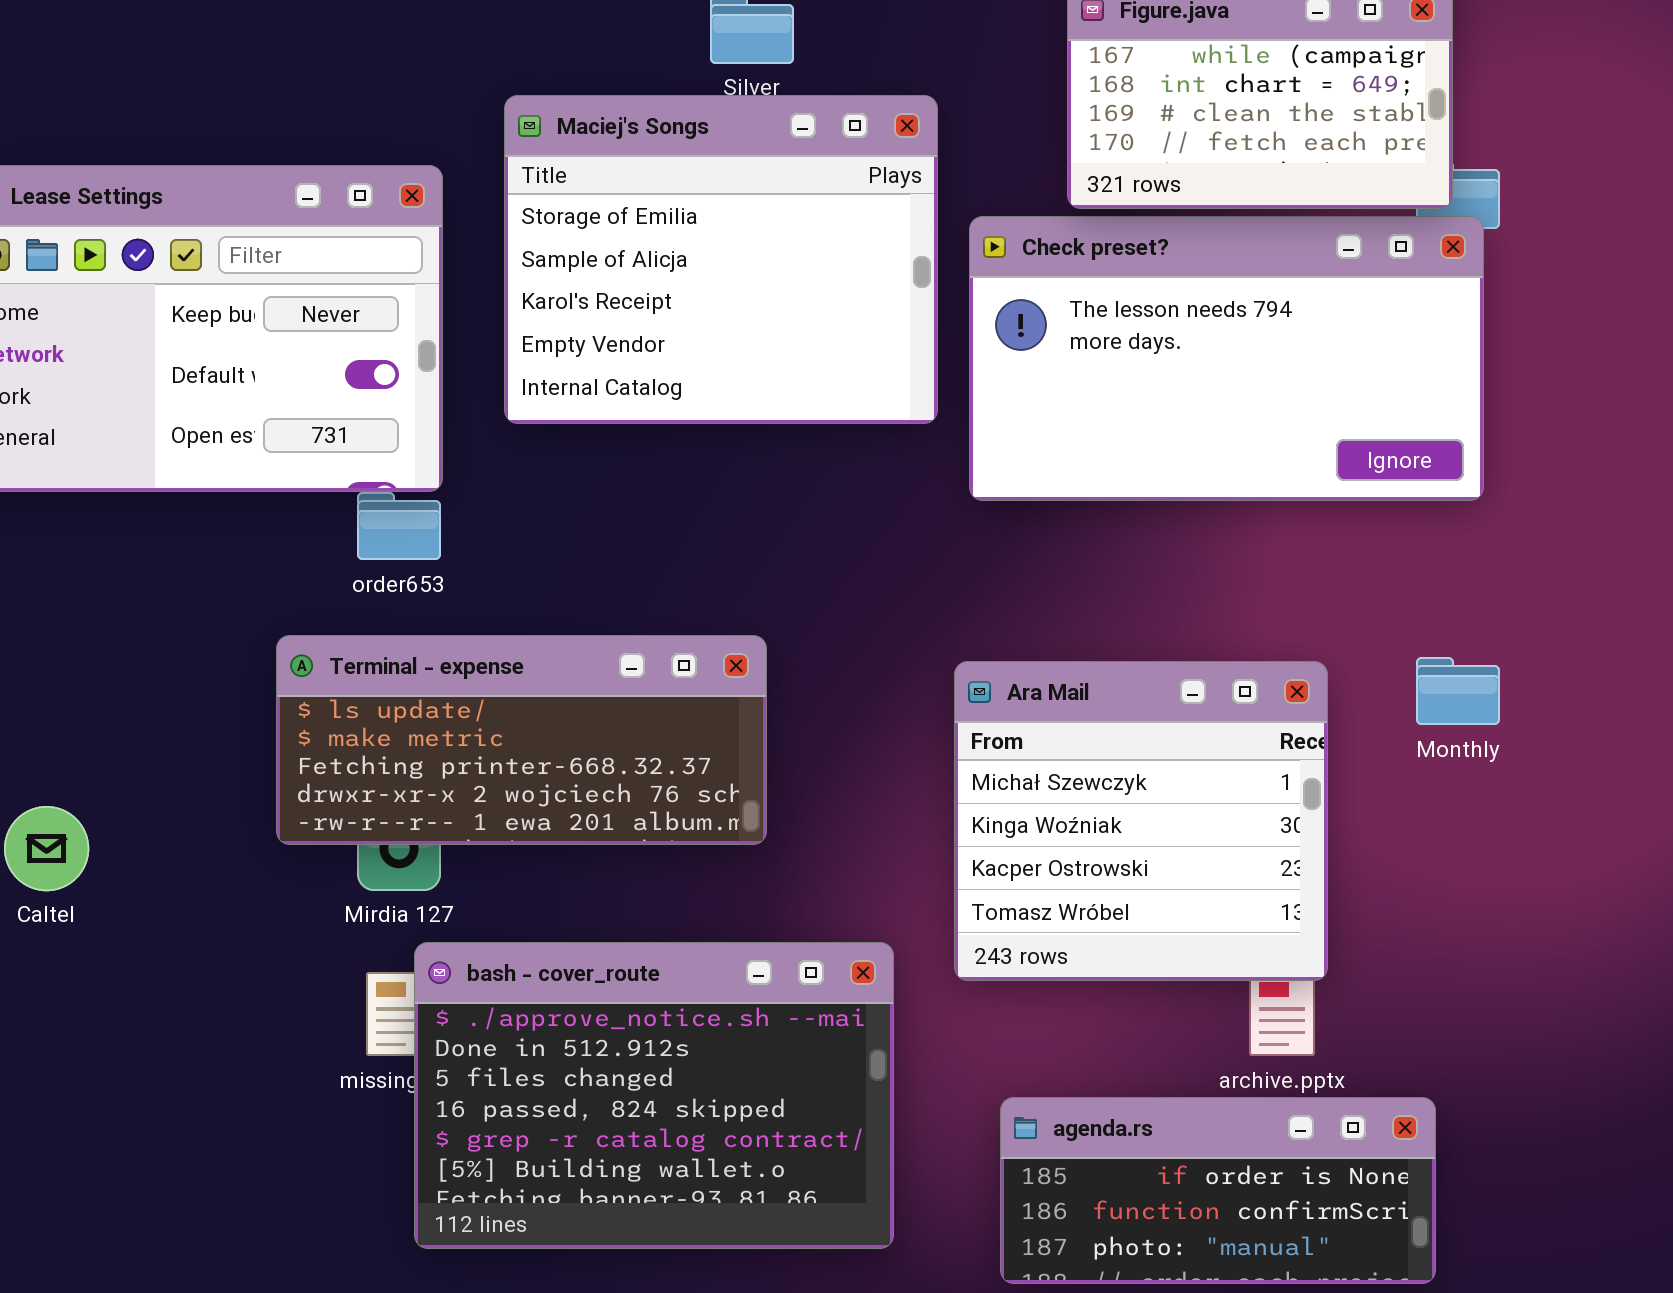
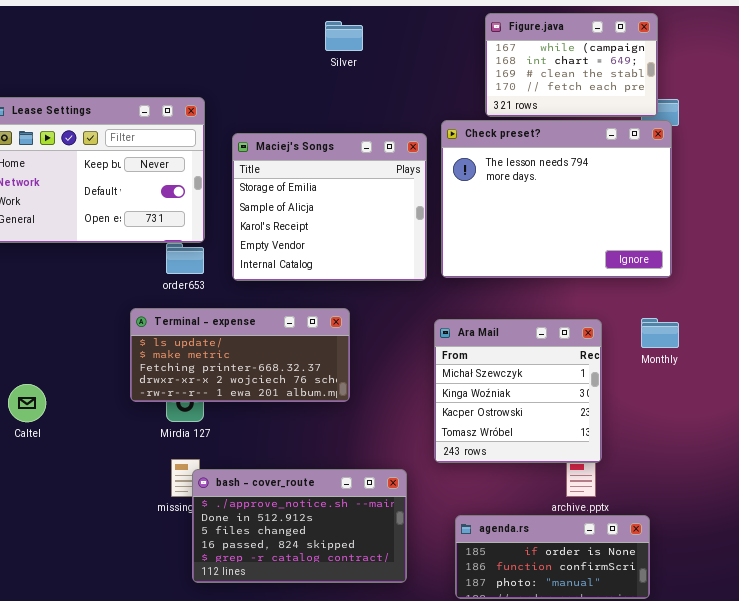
Maciej's Songs: [504,95,938,424] -> [232,133,427,281], moved
Check preset?: [969,216,1484,501] -> [441,120,672,278], resized
bash - cover_route: [414,942,894,1249] -> [192,469,407,583], resized

